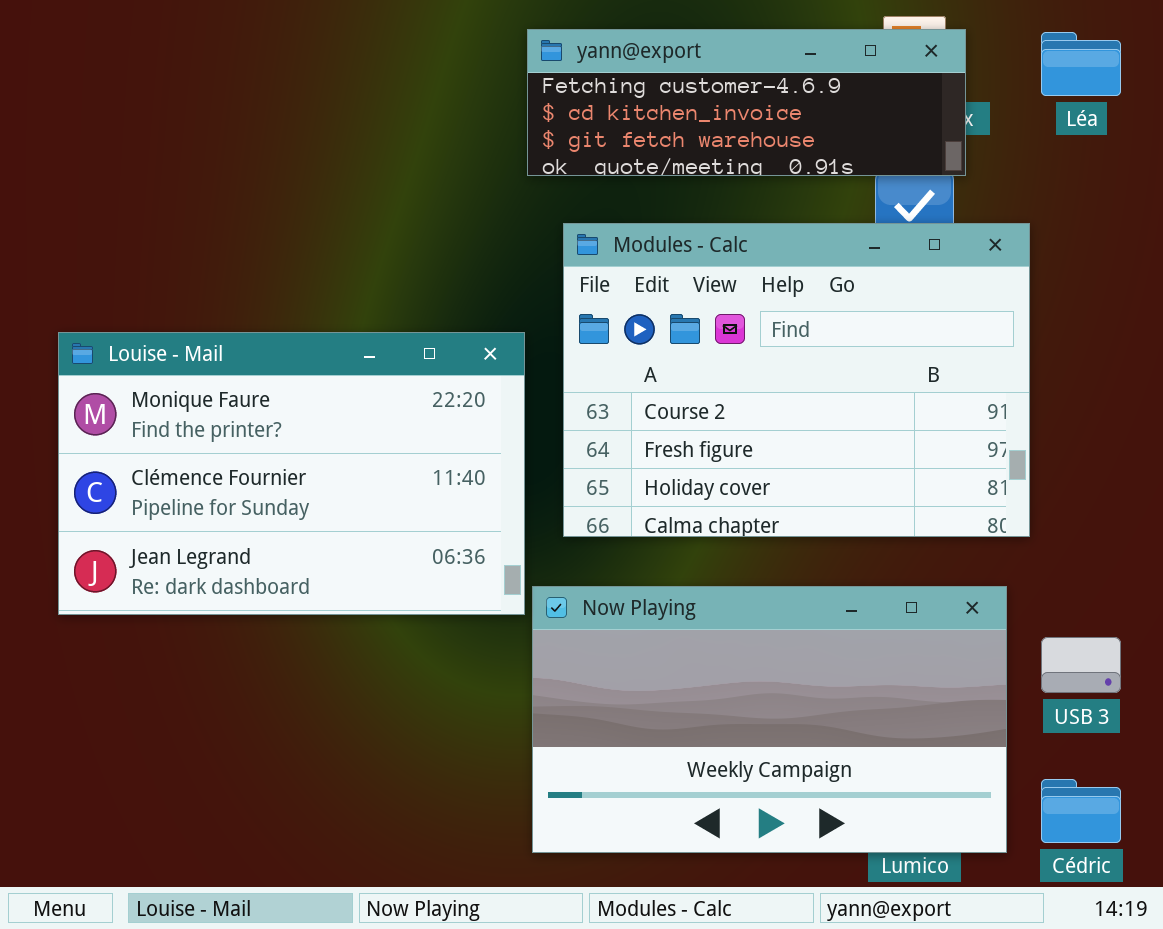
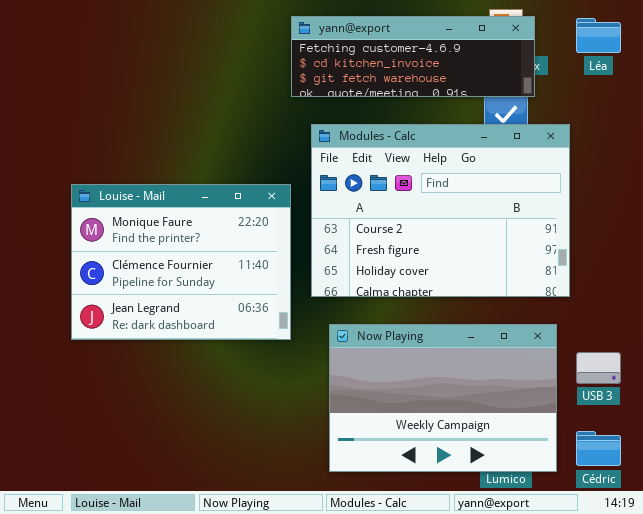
Louise - Mail: [58,332,525,615] -> [71,184,291,340], resized
Now Playing: [532,586,1007,853] -> [329,324,557,472], resized

